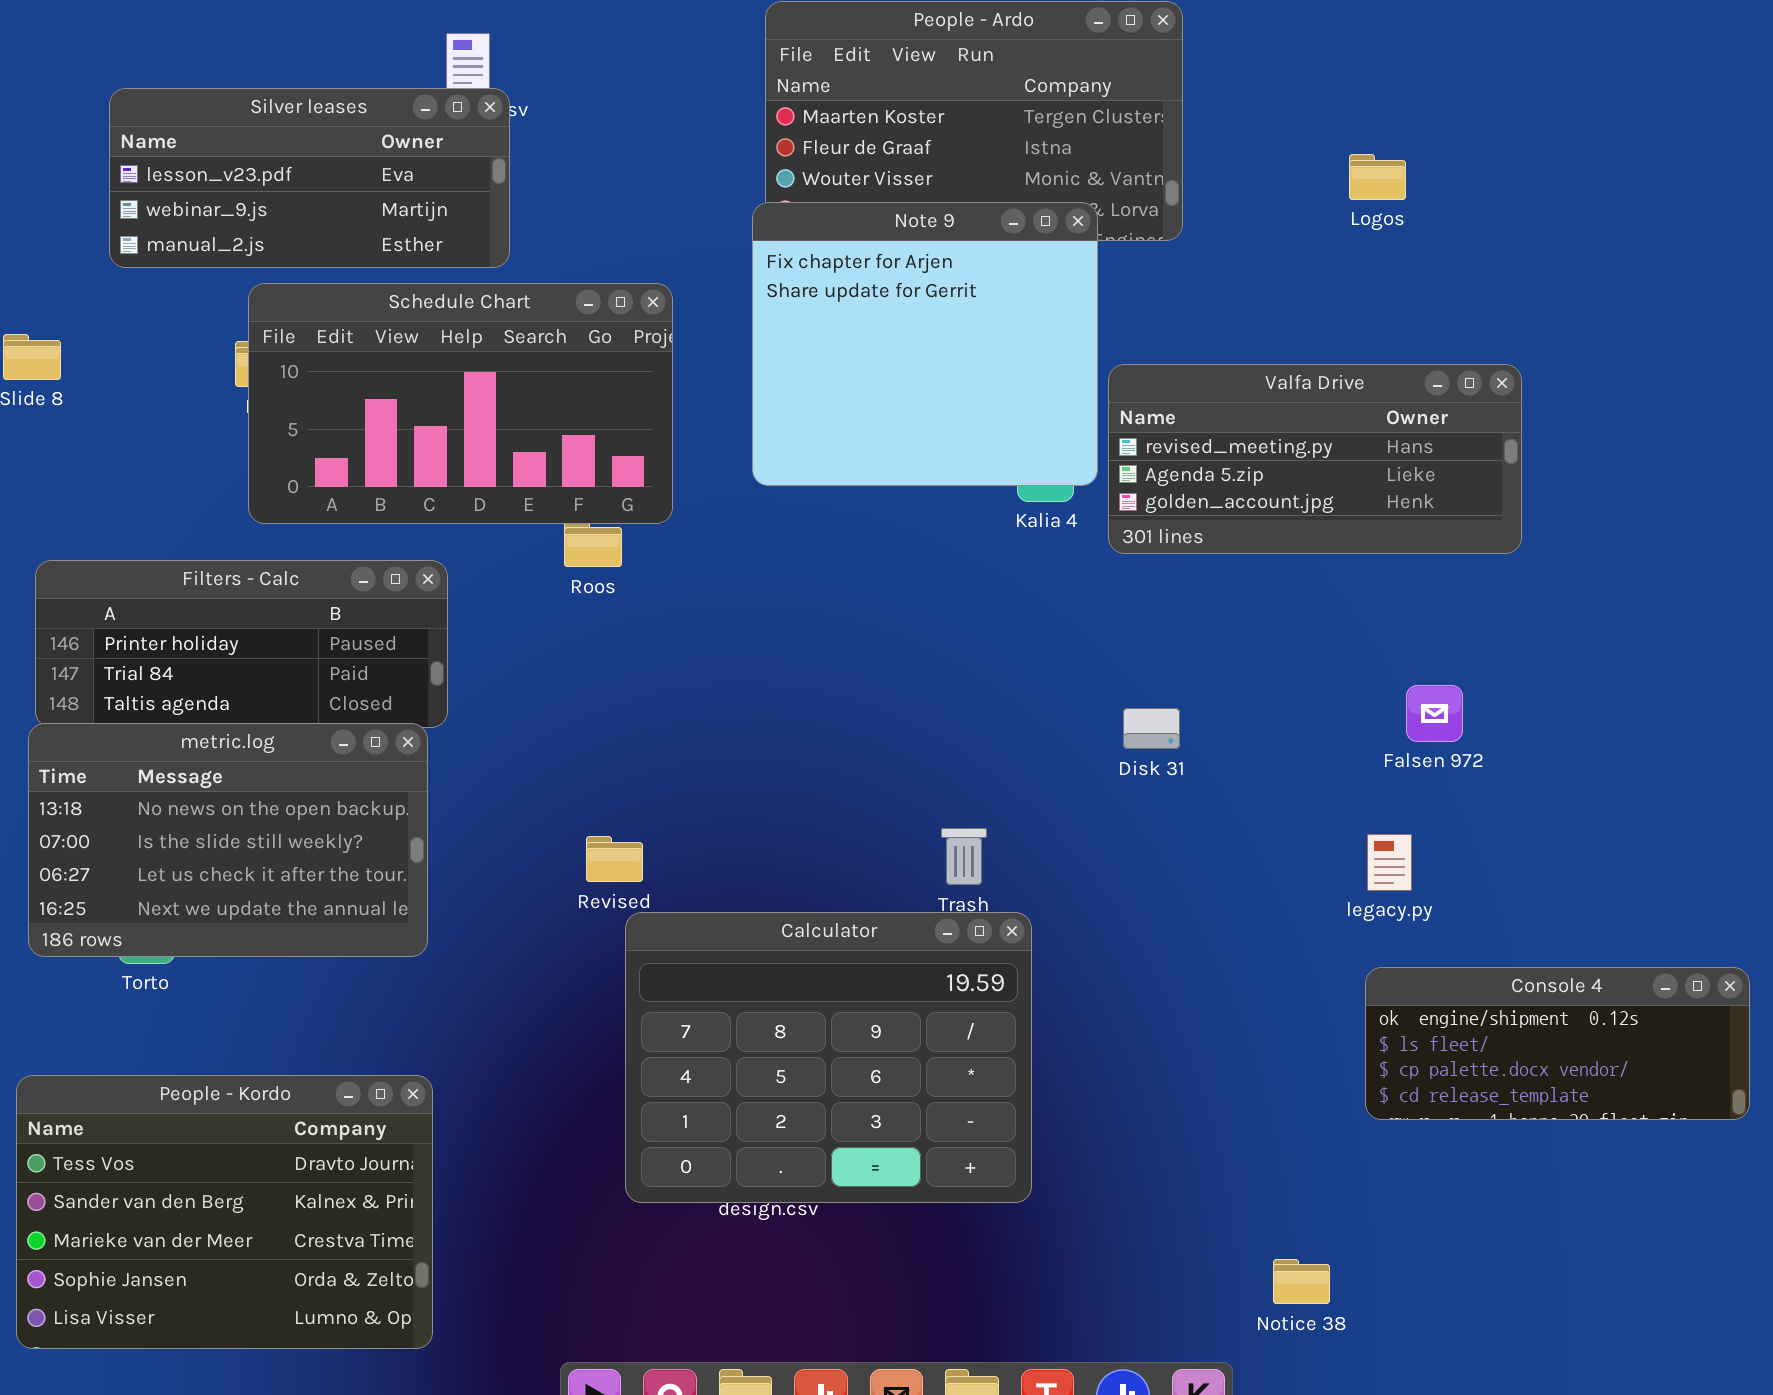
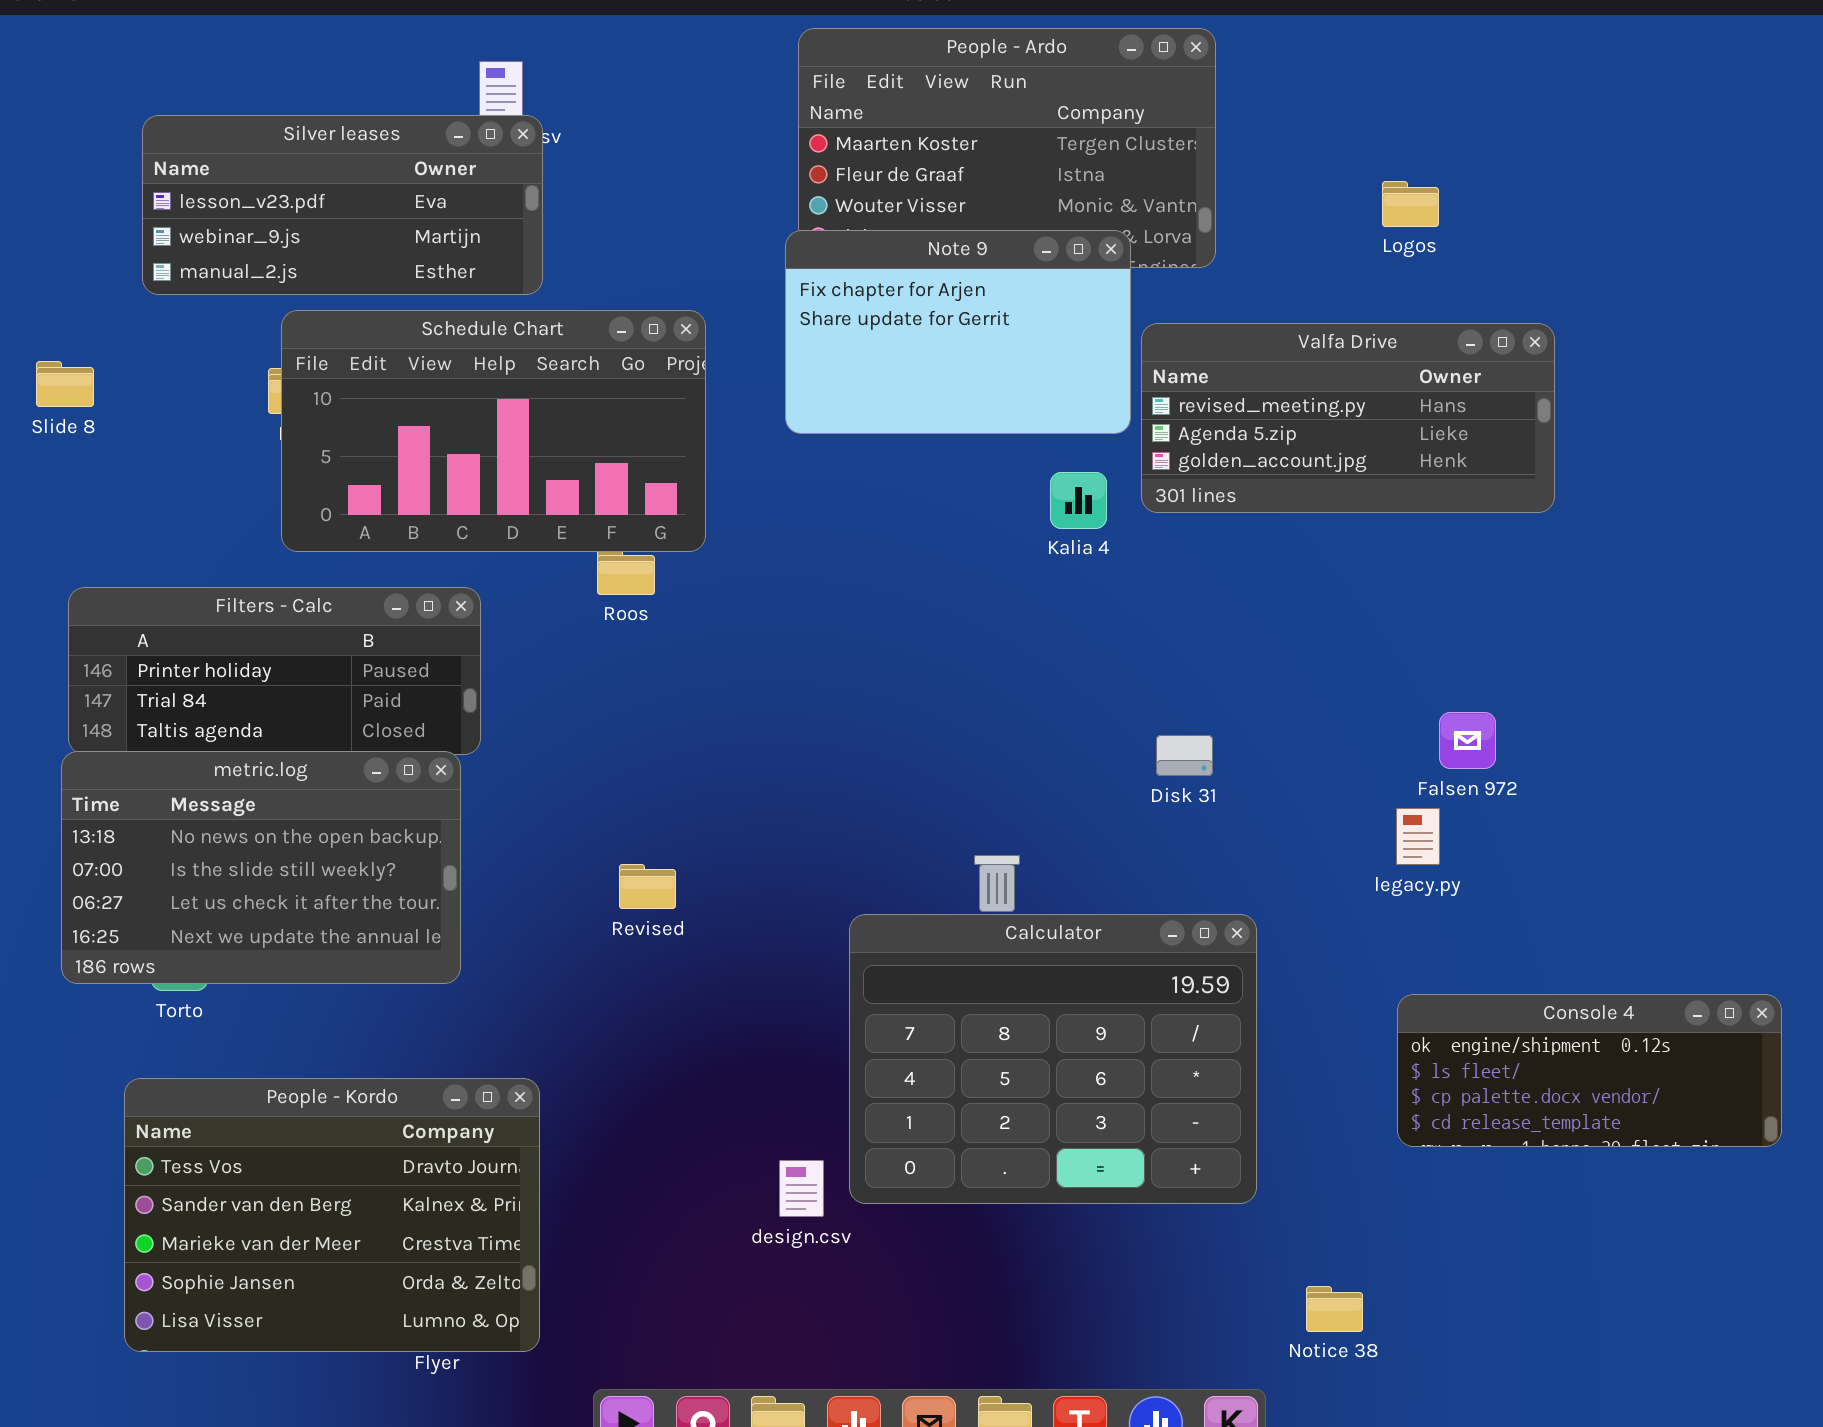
Note 9: [752,202,1098,486] -> [785,230,1131,434], resized
Valfa Drive: [1108,364,1522,554] -> [1141,323,1555,513], moved
legacy.py: [1367,834,1412,891] -> [1396,808,1440,865], moved
Calculator: [625,912,1032,1203] -> [849,914,1257,1204], moved
People - Kordo: [16,1075,433,1349] -> [124,1078,540,1352], moved

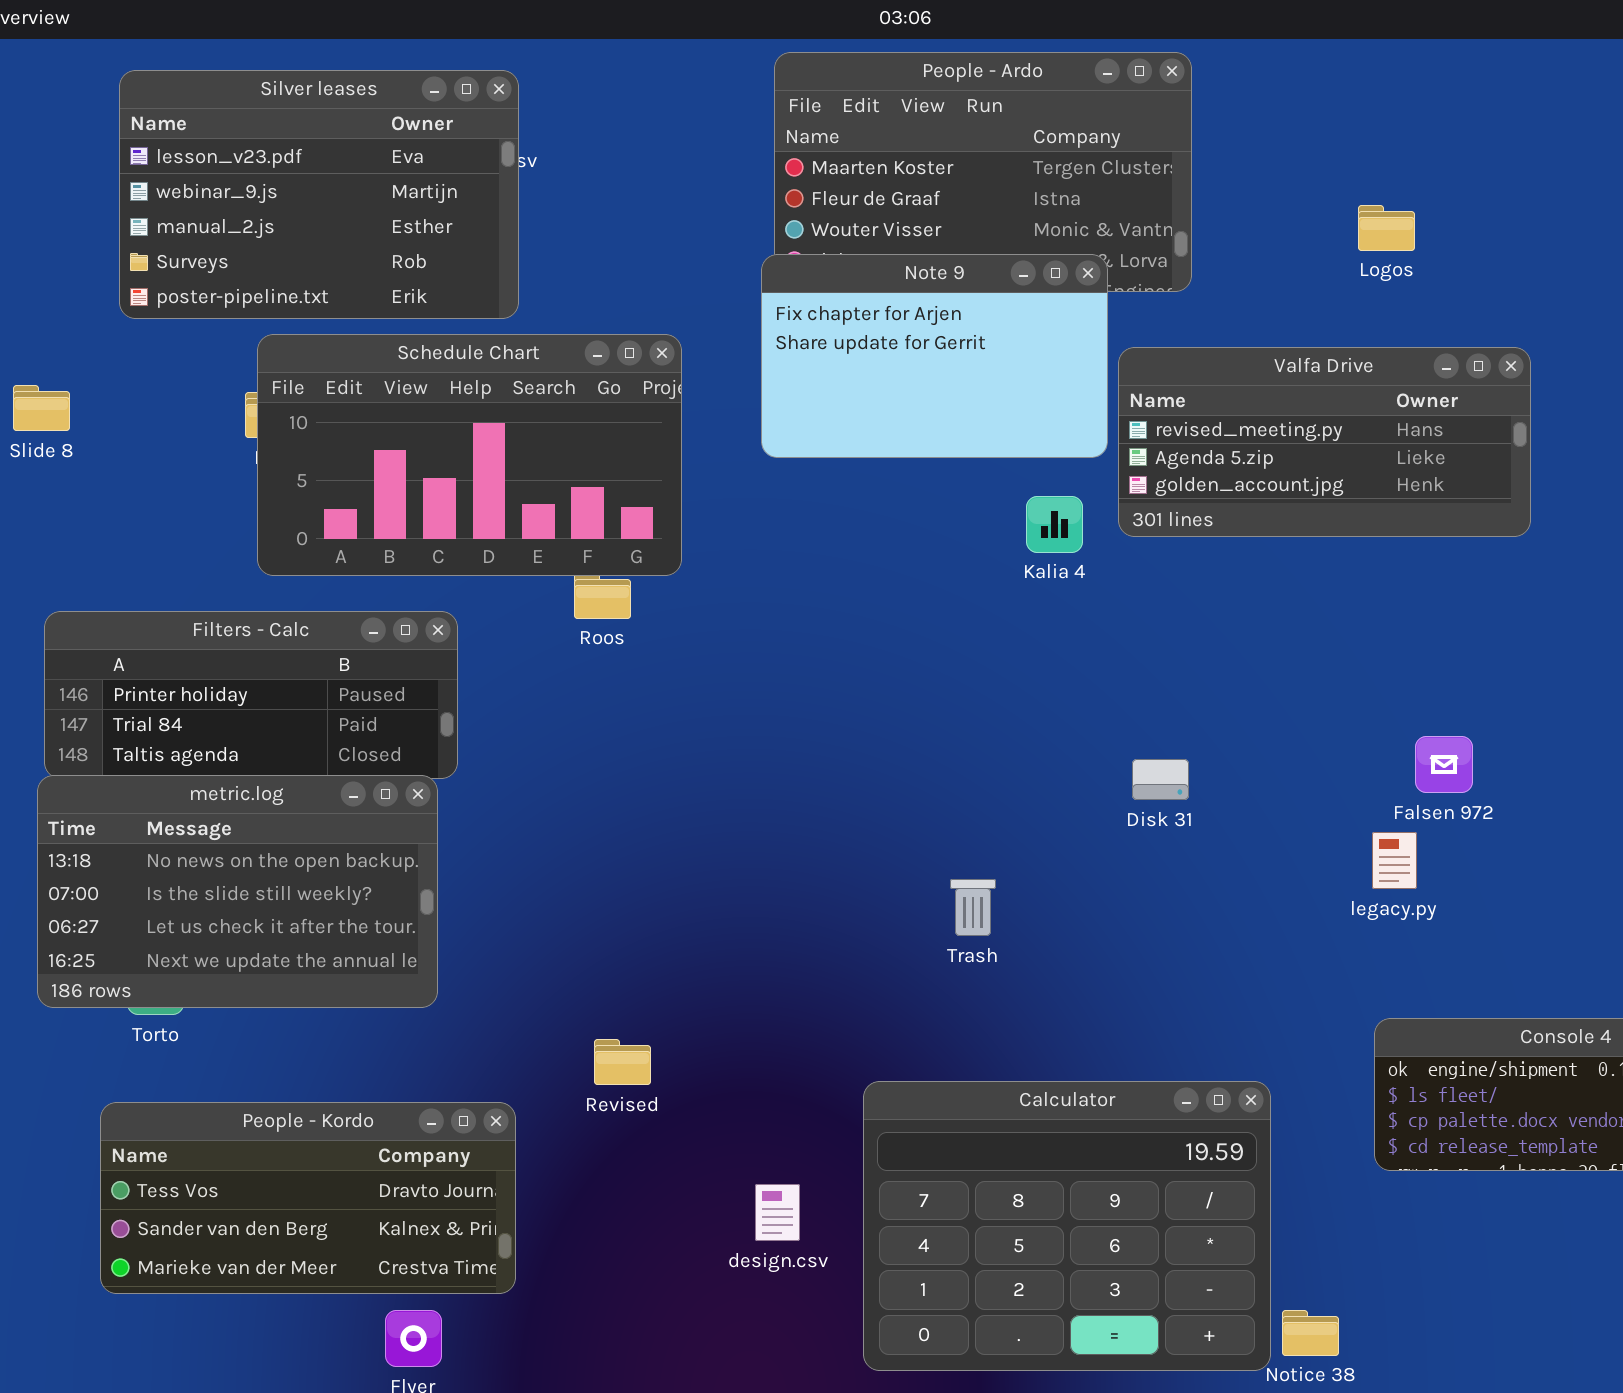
Silver leases: [142,115,543,295] -> [119,70,519,319], resized
Revised: [619,864,676,909] -> [594,1039,651,1085], moved
Calculator: [849,914,1257,1204] -> [863,1081,1271,1371], moved
People - Kordo: [124,1078,540,1352] -> [100,1102,516,1294], resized

